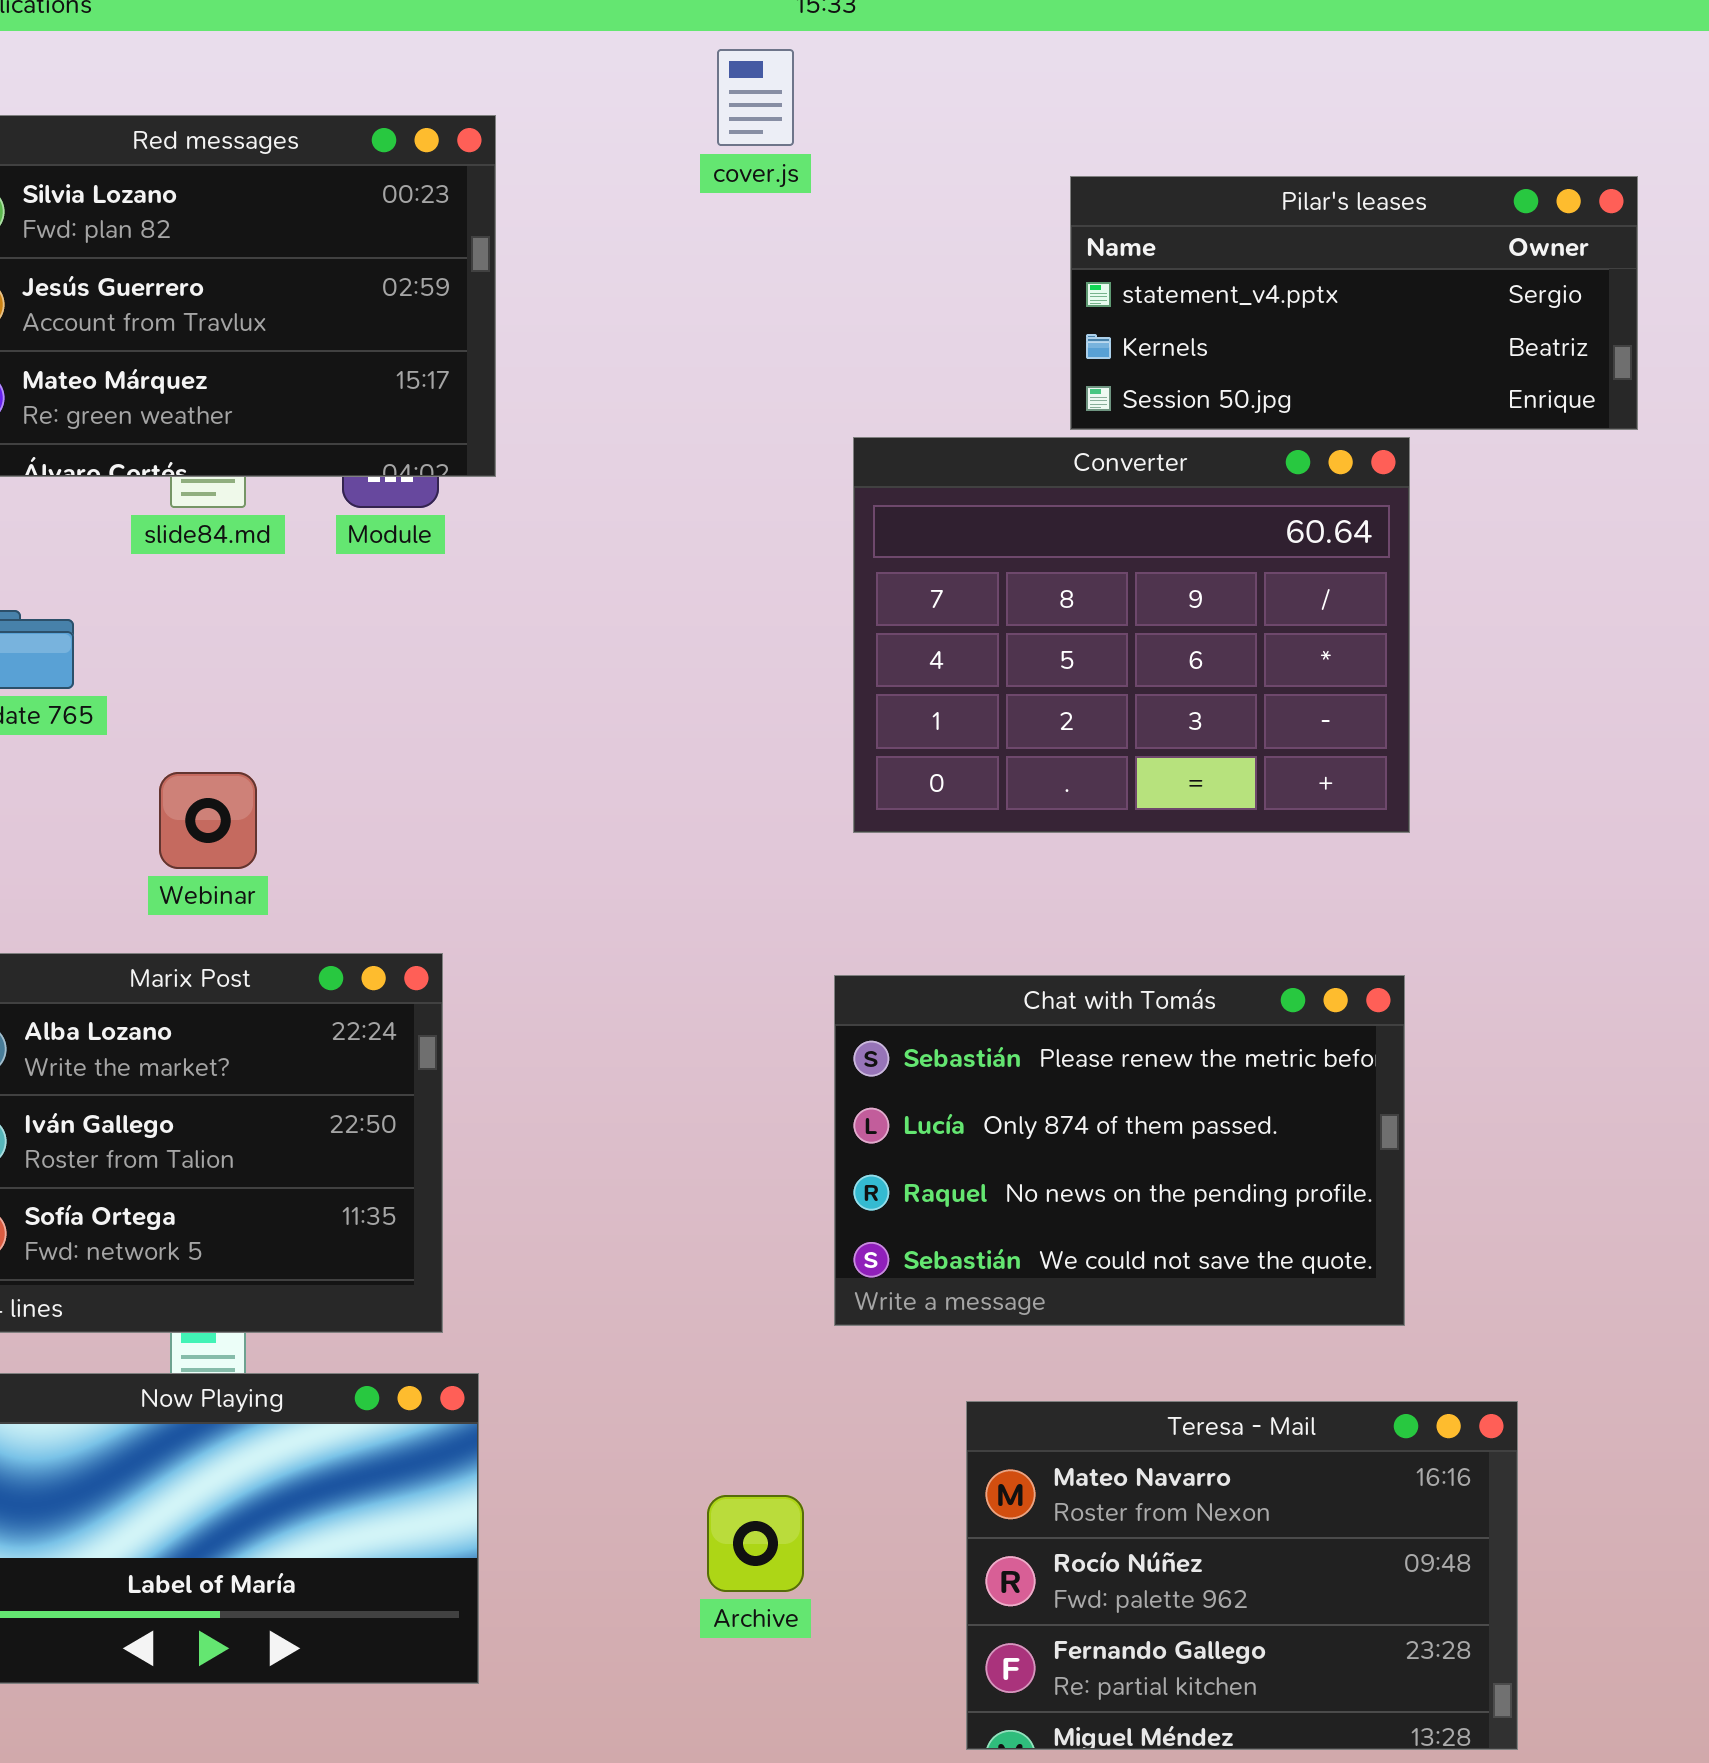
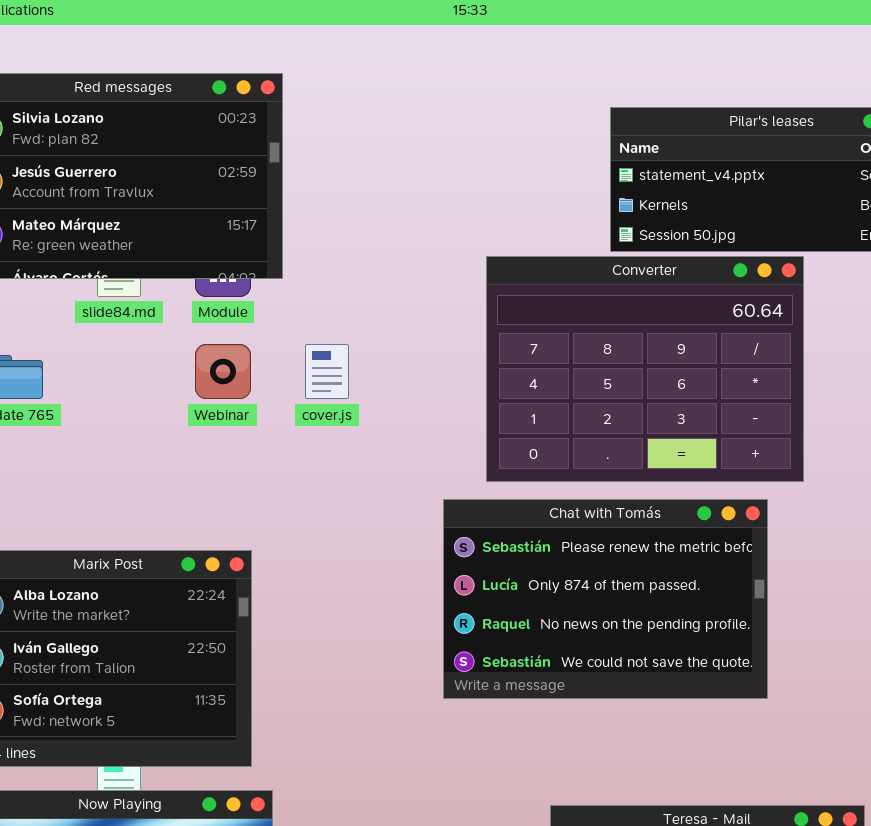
cover.js: [717,49,794,146] -> [305,344,349,399], moved
Webinar: [159,772,257,869] -> [195,344,251,399], moved
Chat with Tomás: [834,975,1405,1326] -> [443,499,768,699], moved

